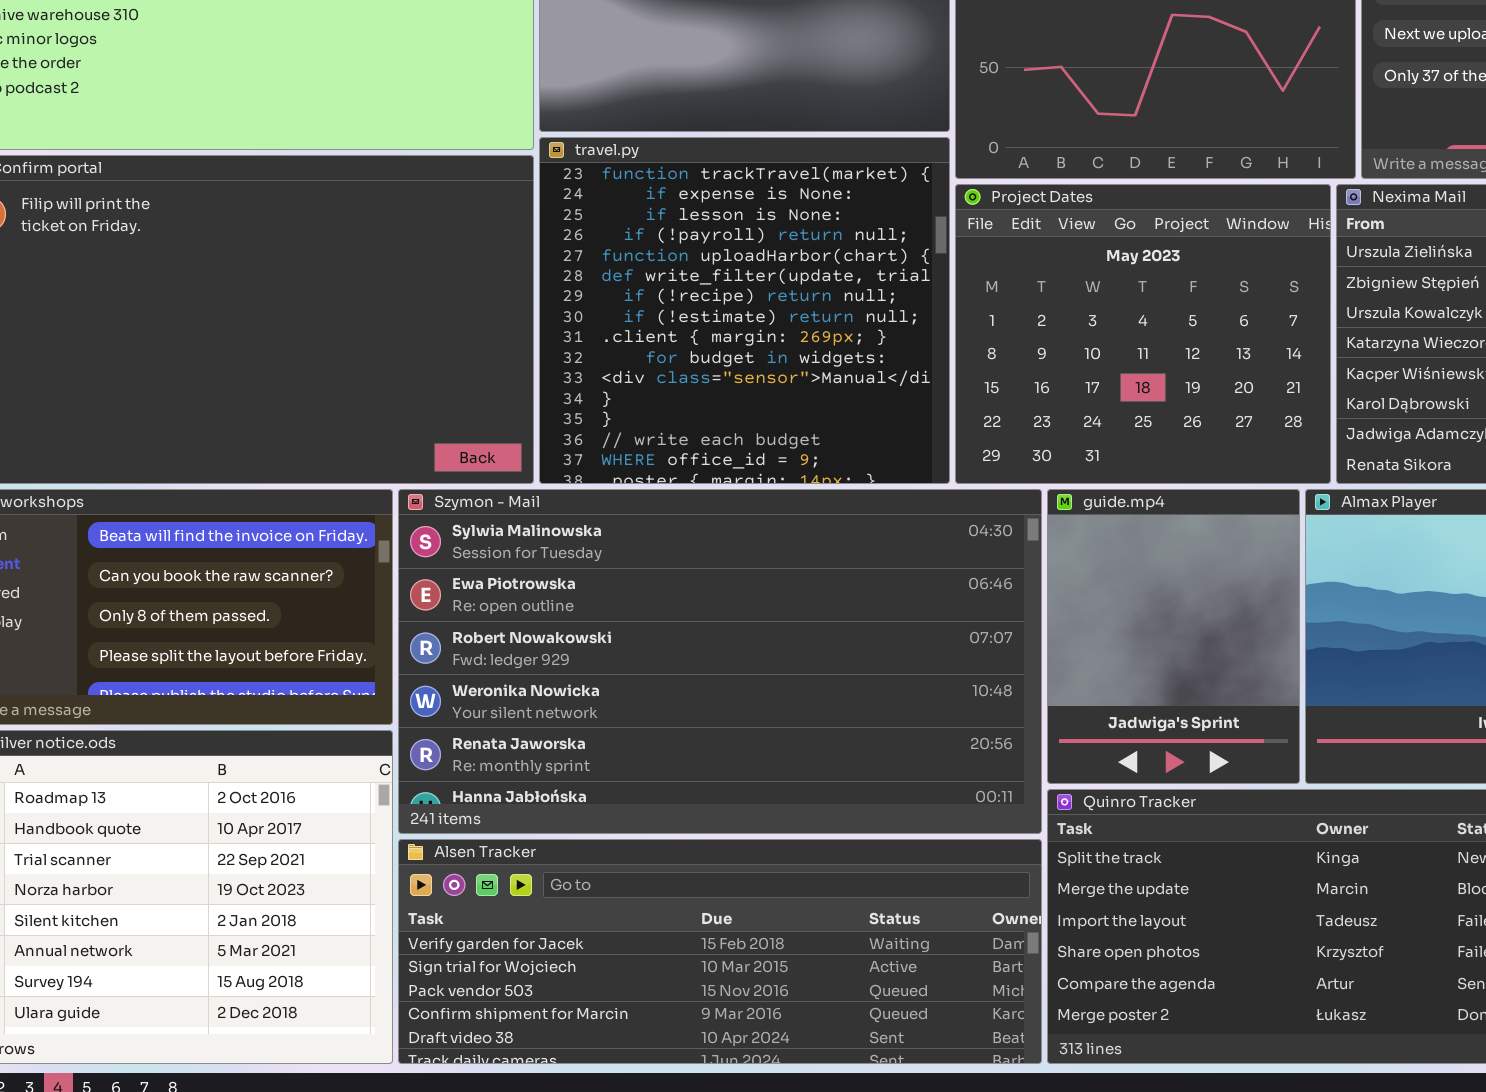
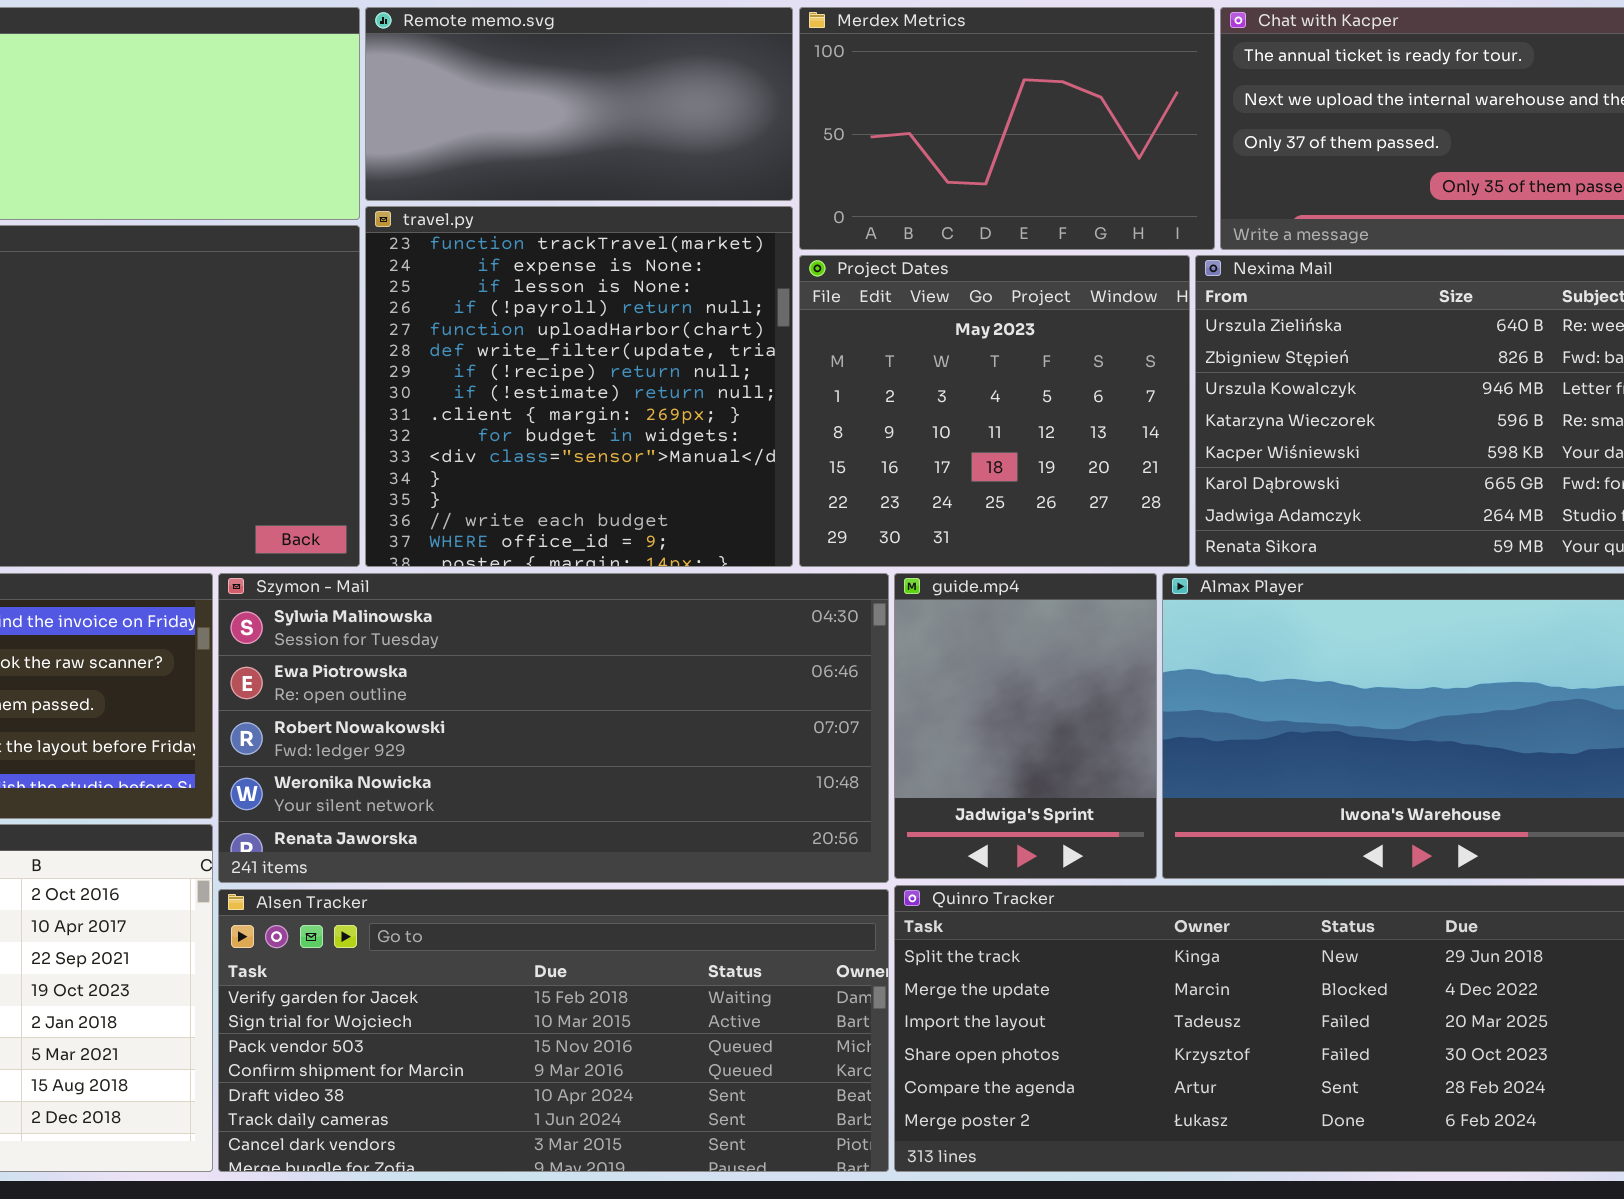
Szymon - Mail: [398,489,1042,834] -> [218,573,889,883], resized
Alsen Tracker: [398,839,1042,1064] -> [218,889,889,1172], resized

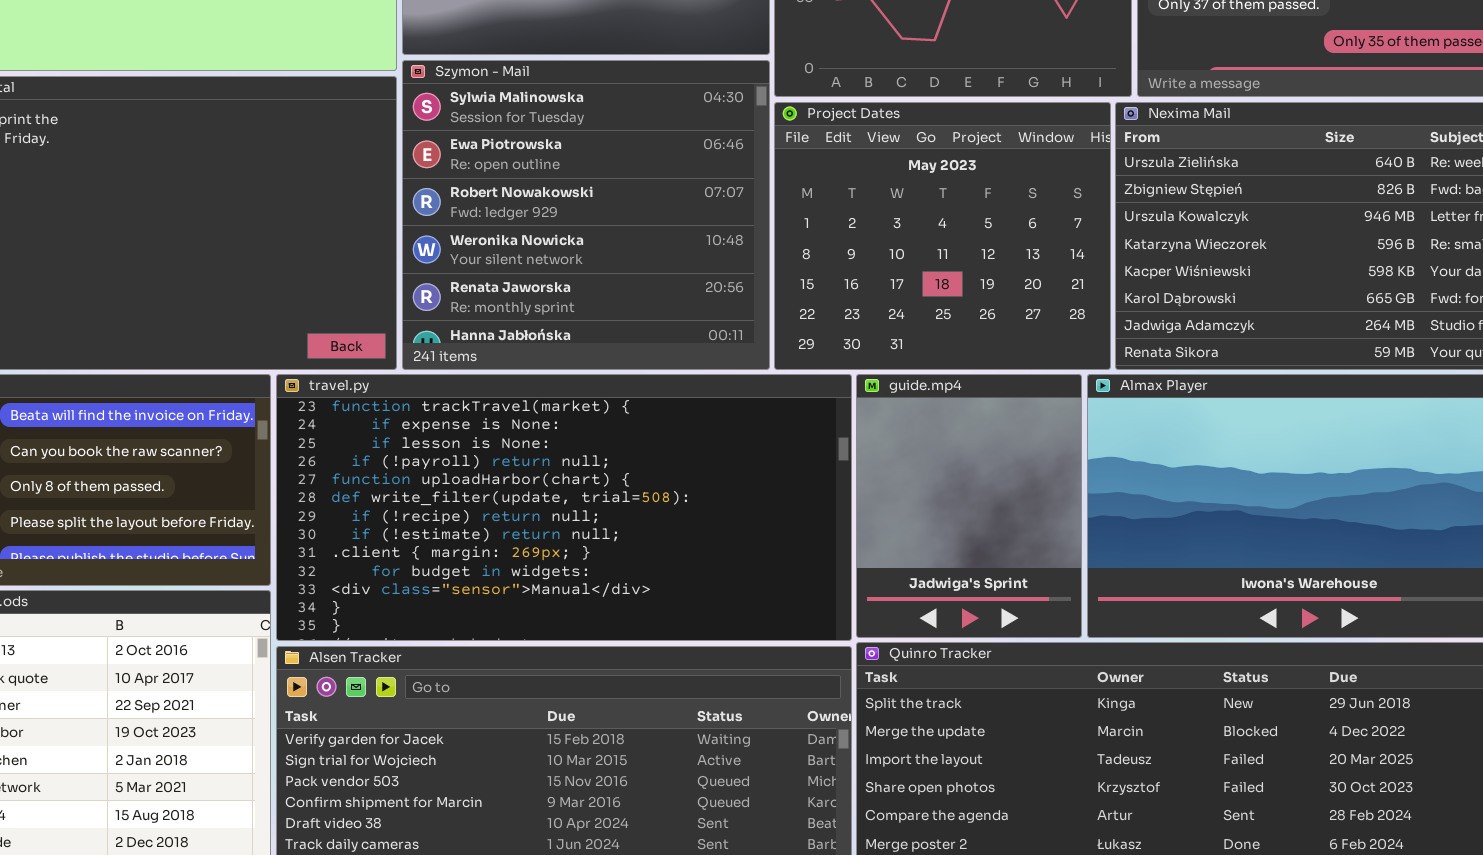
travel.py: [365,206,793,567] -> [276,374,852,641], moved, resized
Szymon - Mail: [218,573,889,883] -> [402,60,770,370], moved, resized

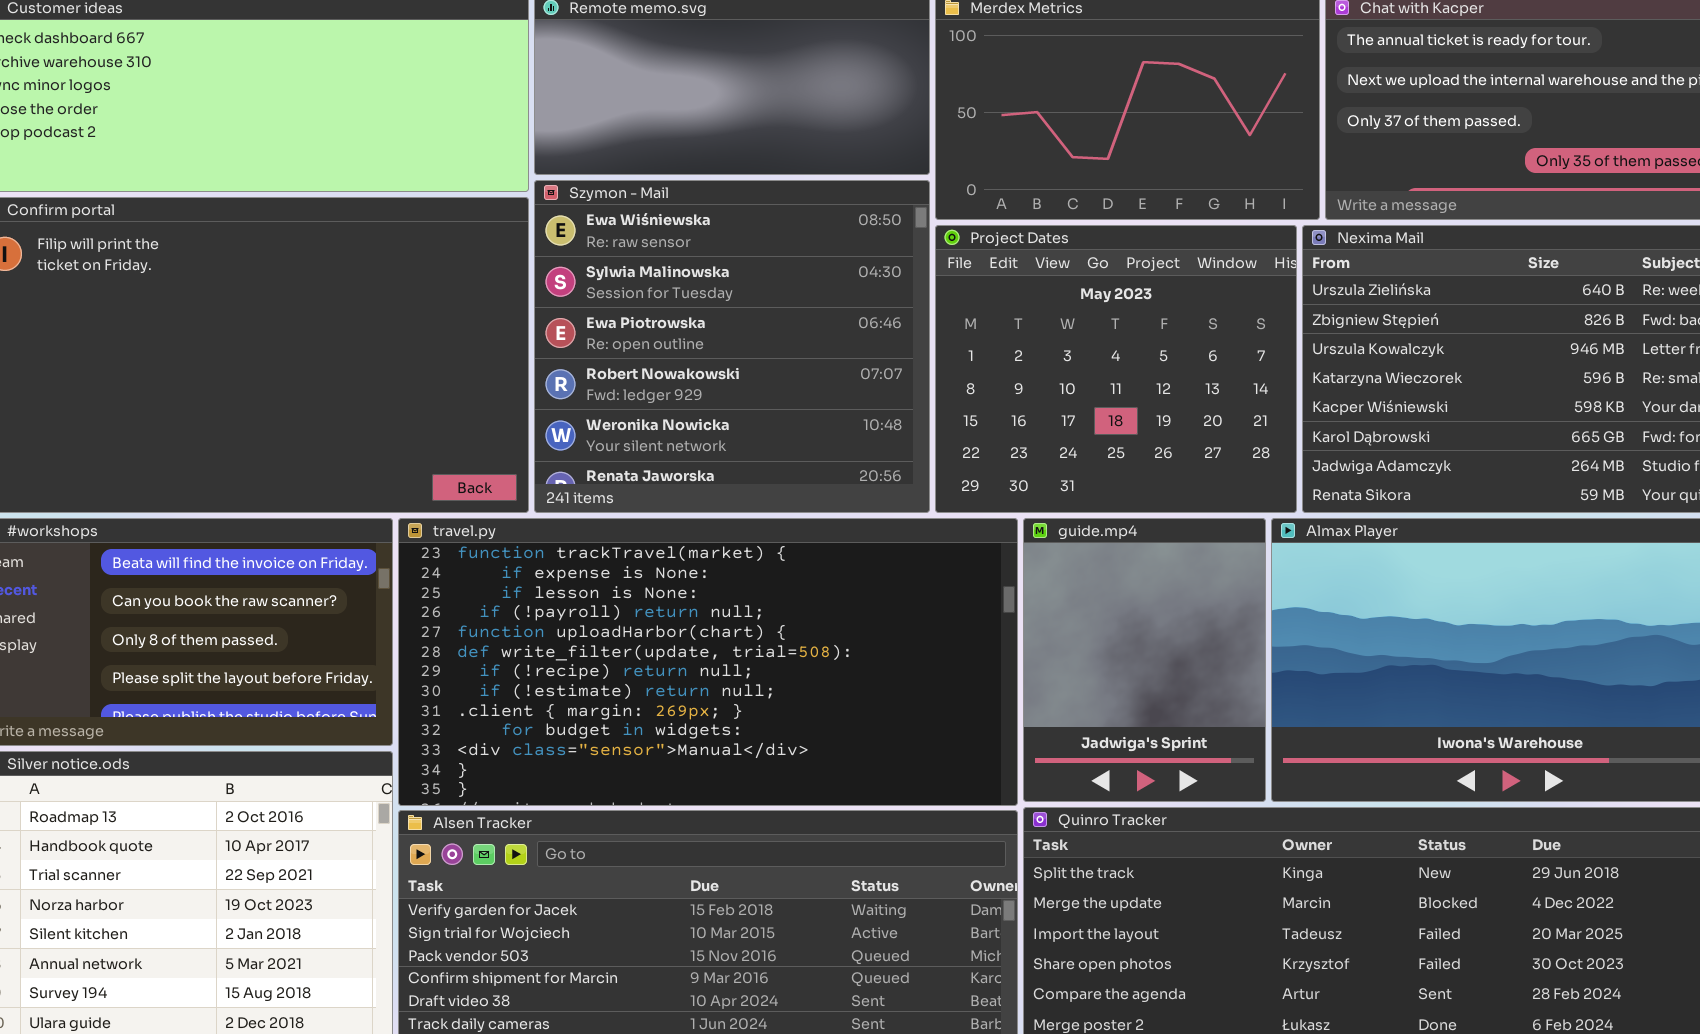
Szymon - Mail: [402,60,770,370] -> [534,180,930,513], scrolled up 1 row

